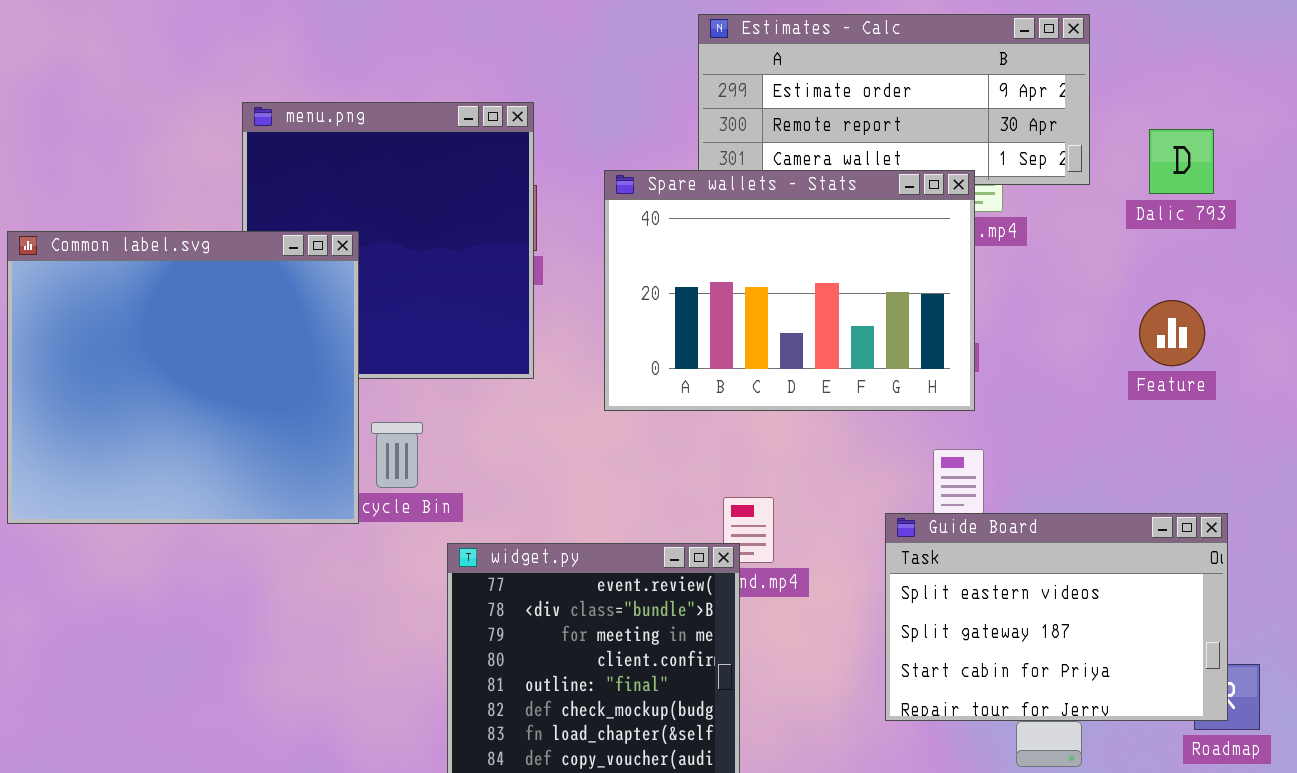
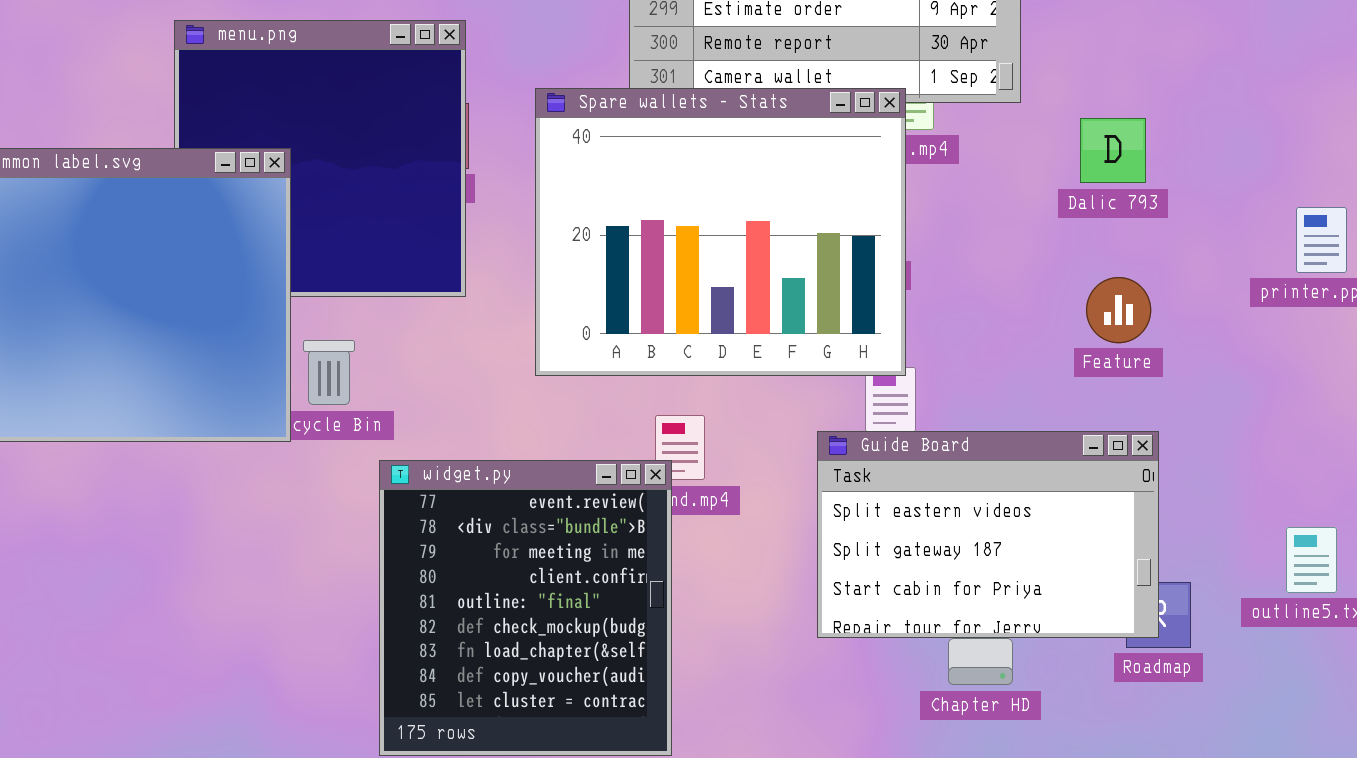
Dalic 793: [1149,129,1214,194] -> [1080,118,1146,183], moved
Spare wallets - Stats: [604,170,975,411] -> [535,88,906,376], resized
Feature: [1139,300,1205,366] -> [1086,277,1151,343], moved

